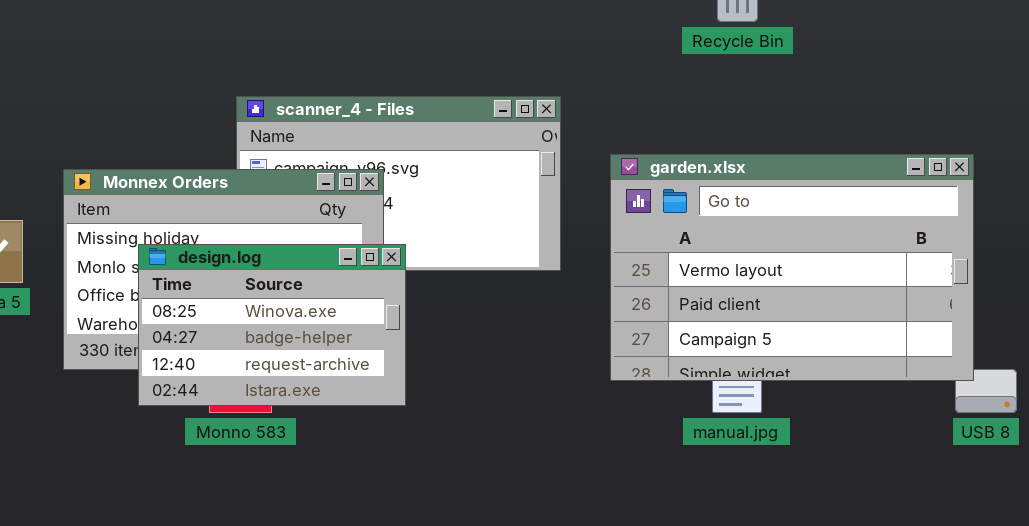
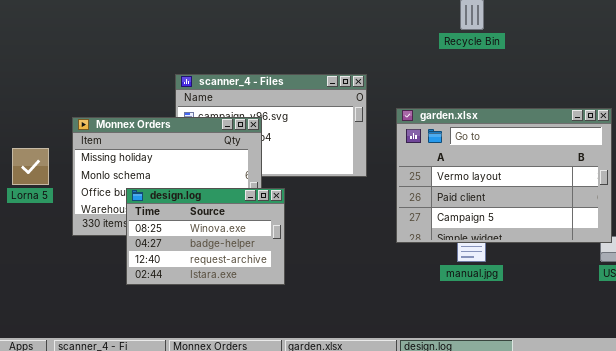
design.log: [138,244,406,406] -> [126,188,285,285], moved

